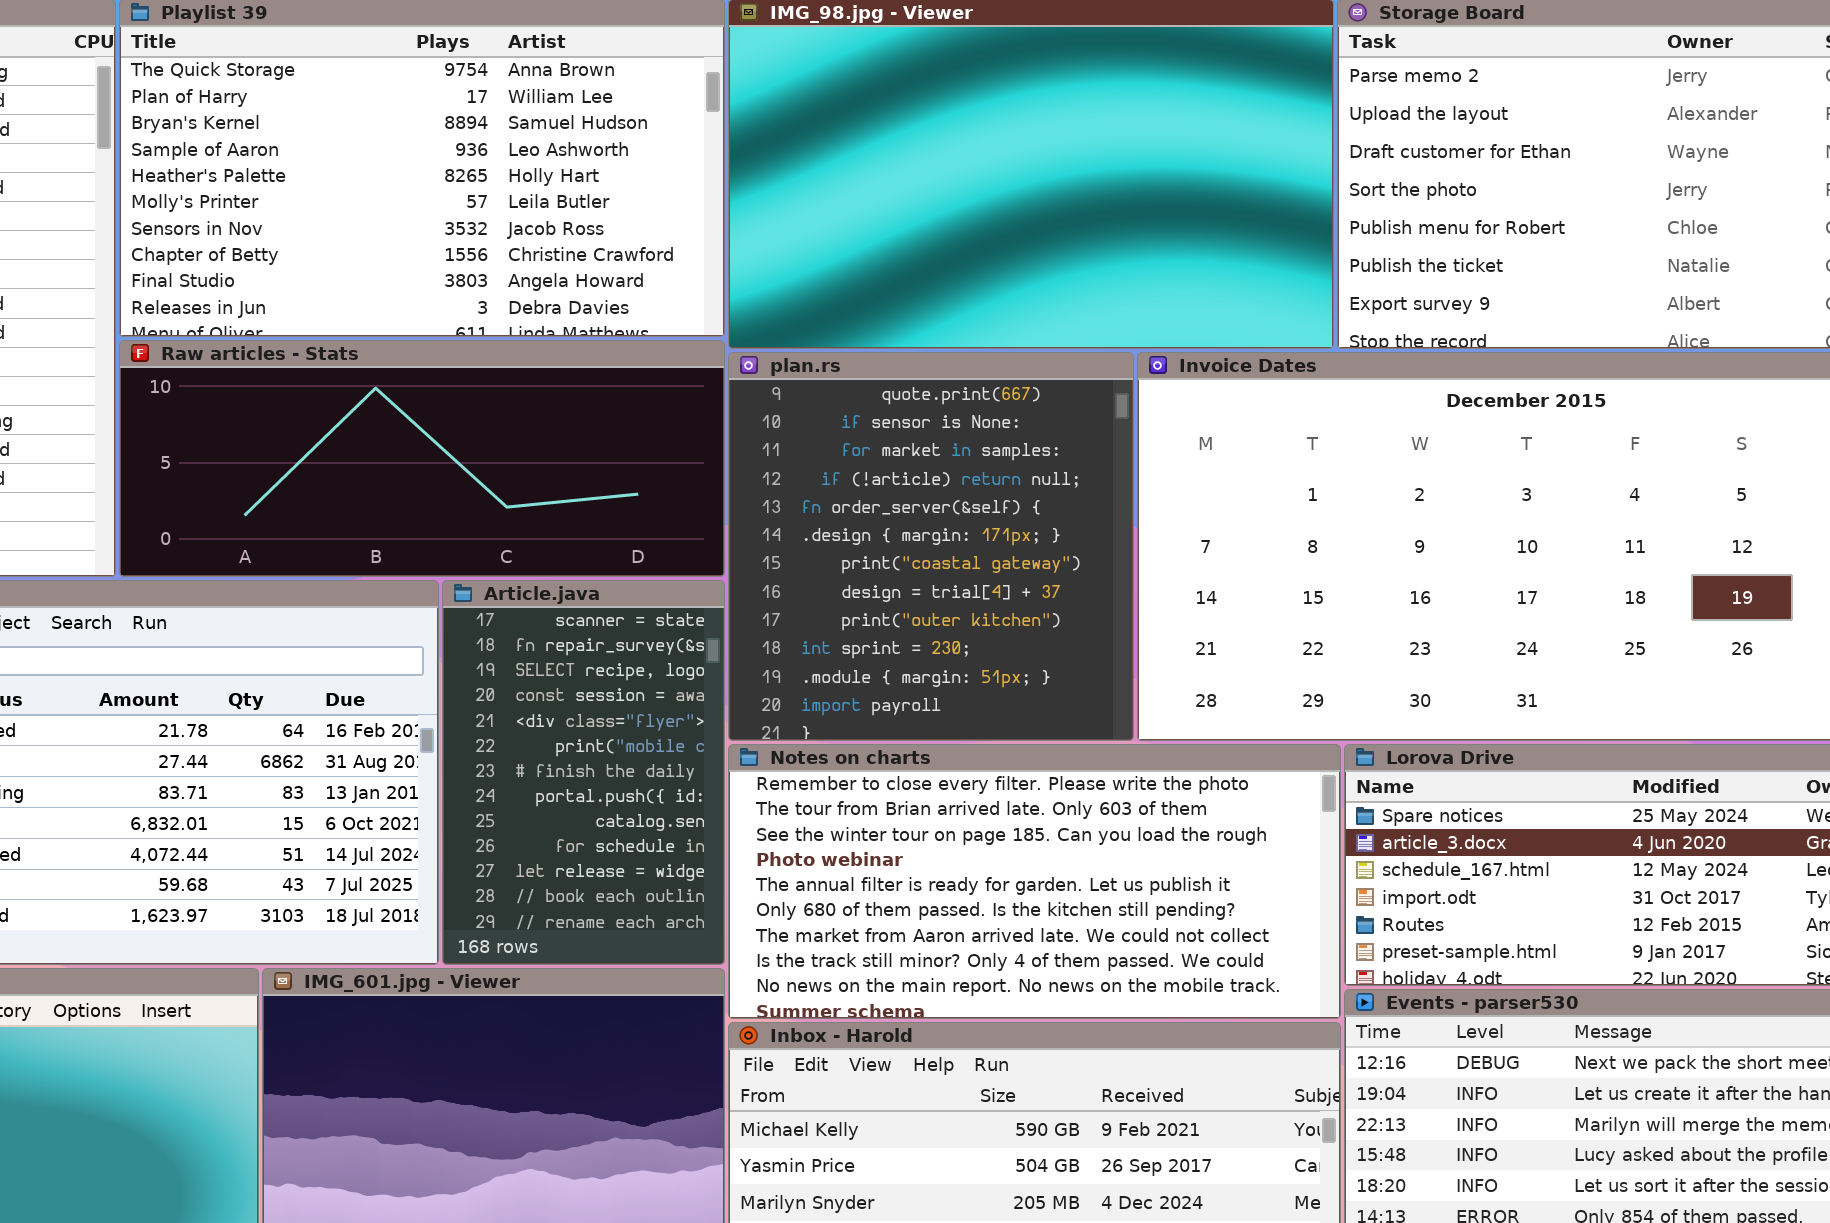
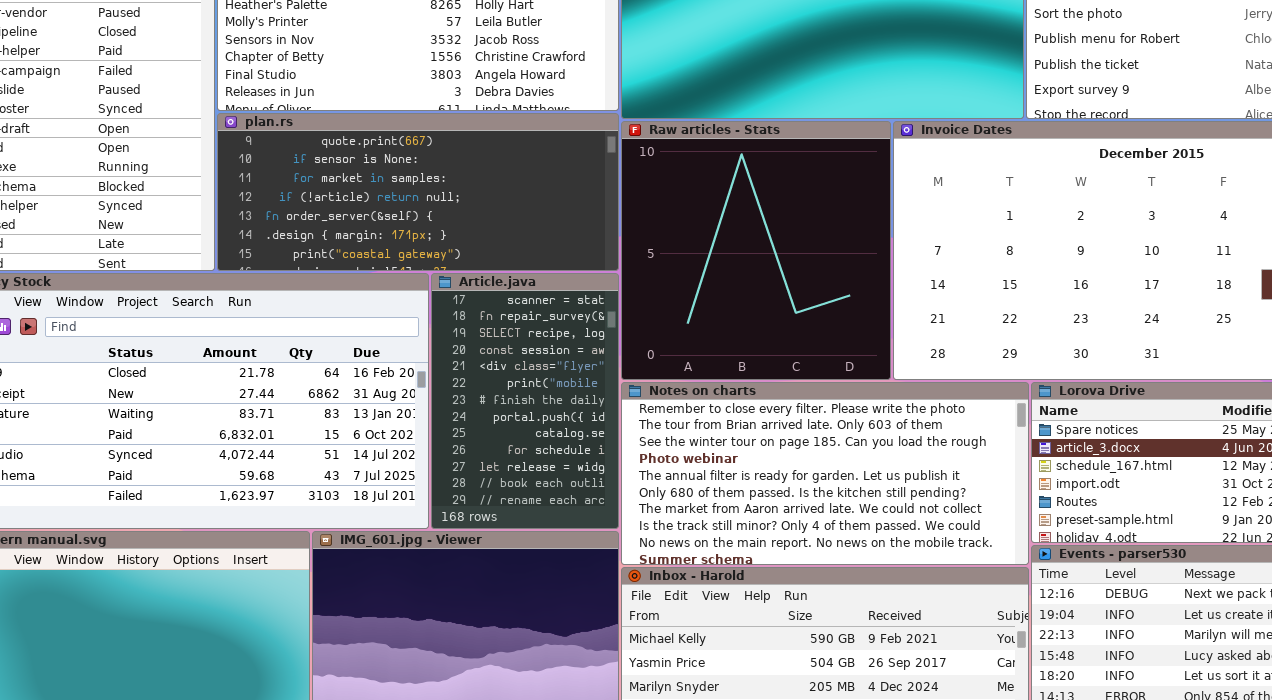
Raw articles - Stats: [119,340,725,577] -> [621,121,891,380], moved, resized
plan.rs: [728,352,1134,741] -> [217,113,619,271], moved, resized

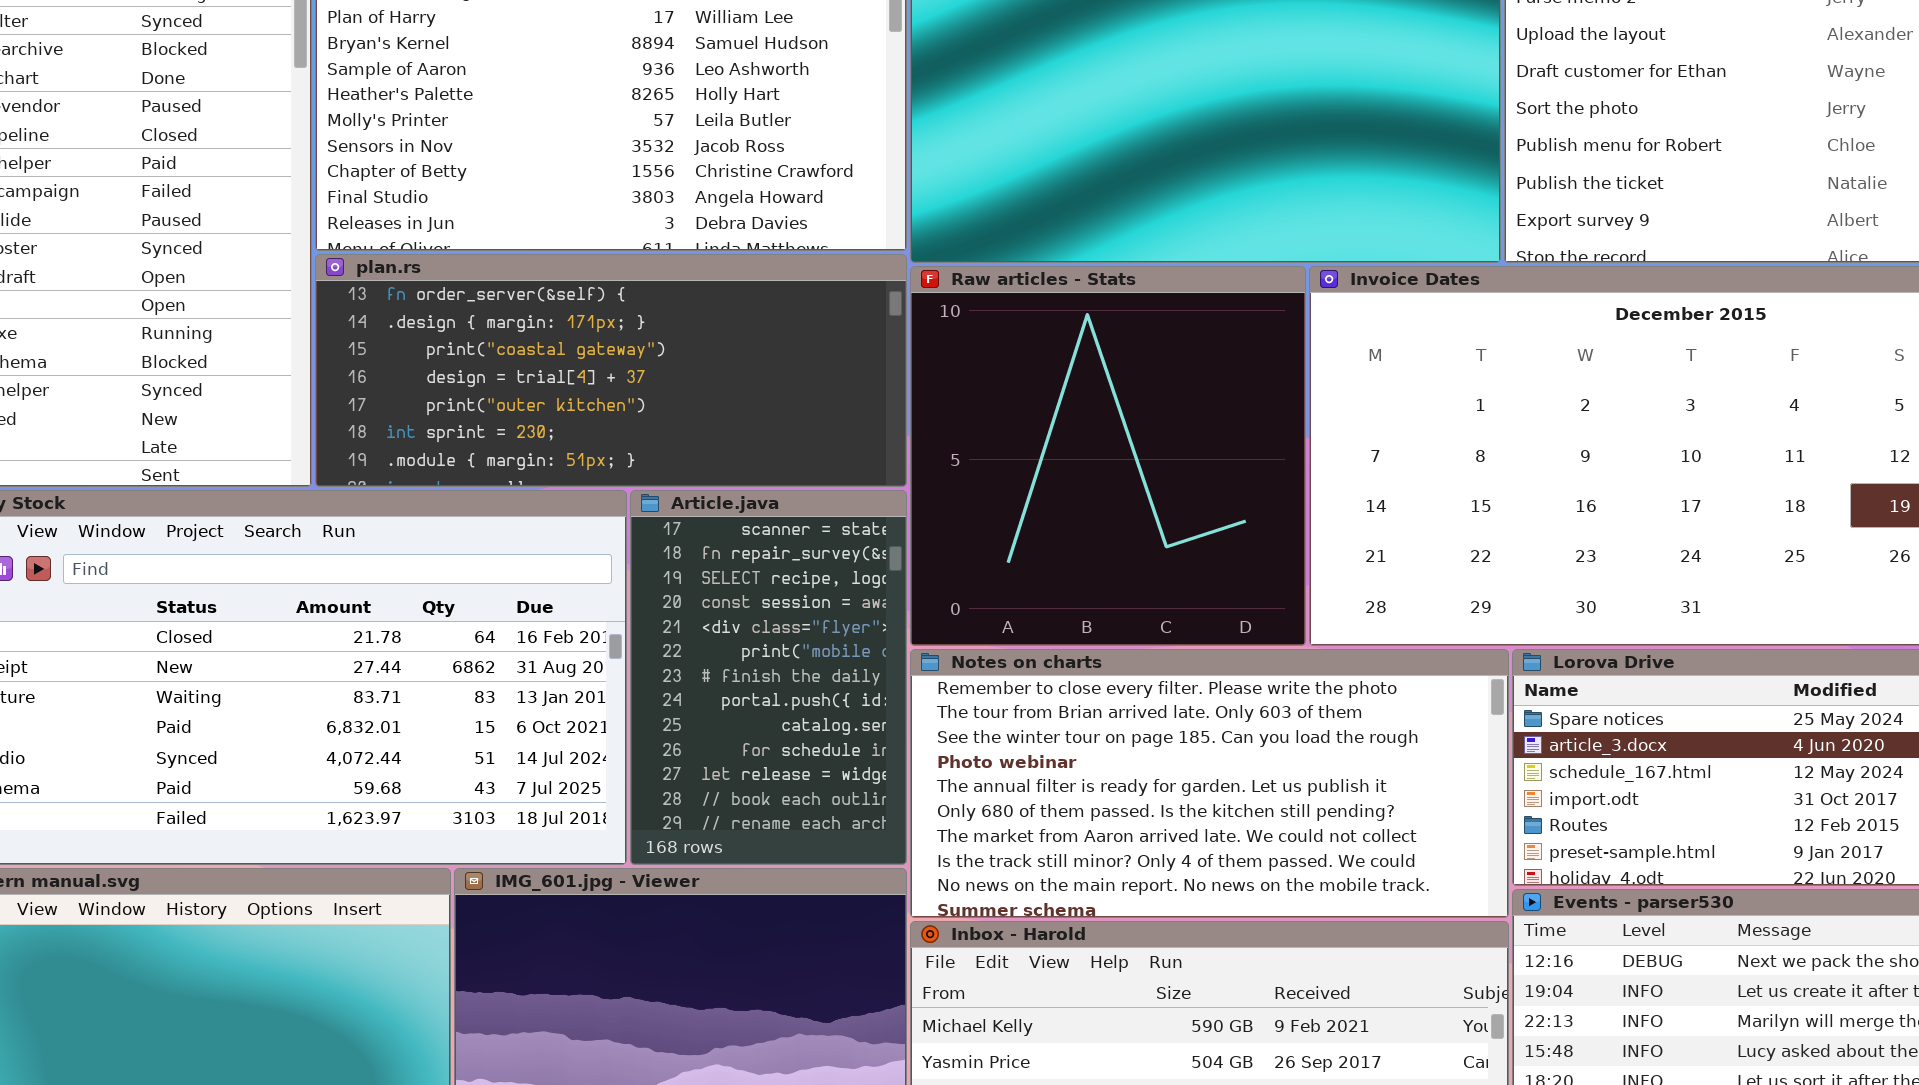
plan.rs: [217,113,619,271] -> [315,254,907,487], scrolled down 4 rows

